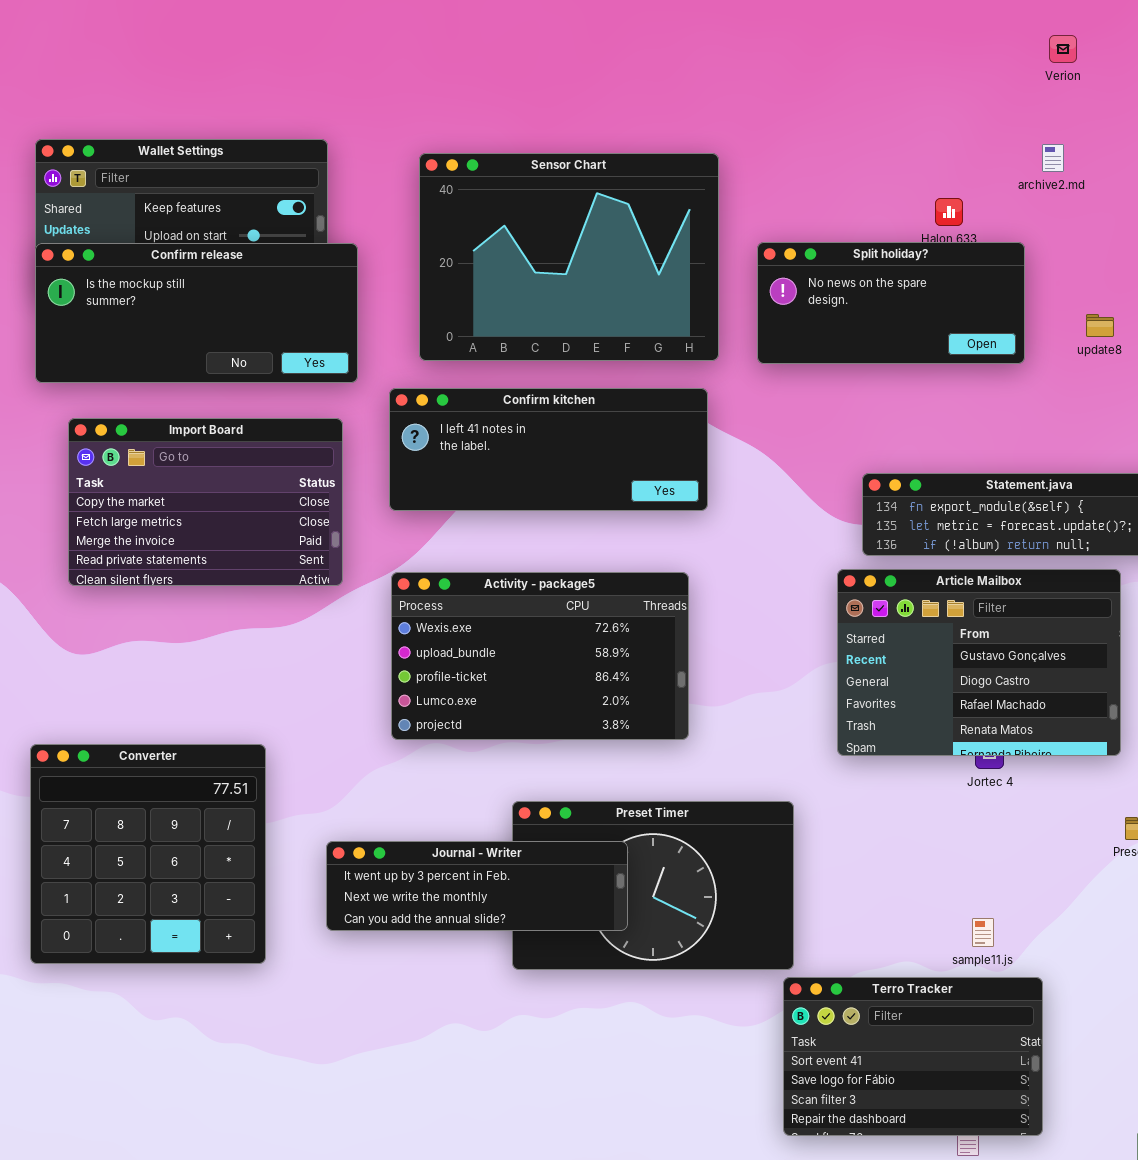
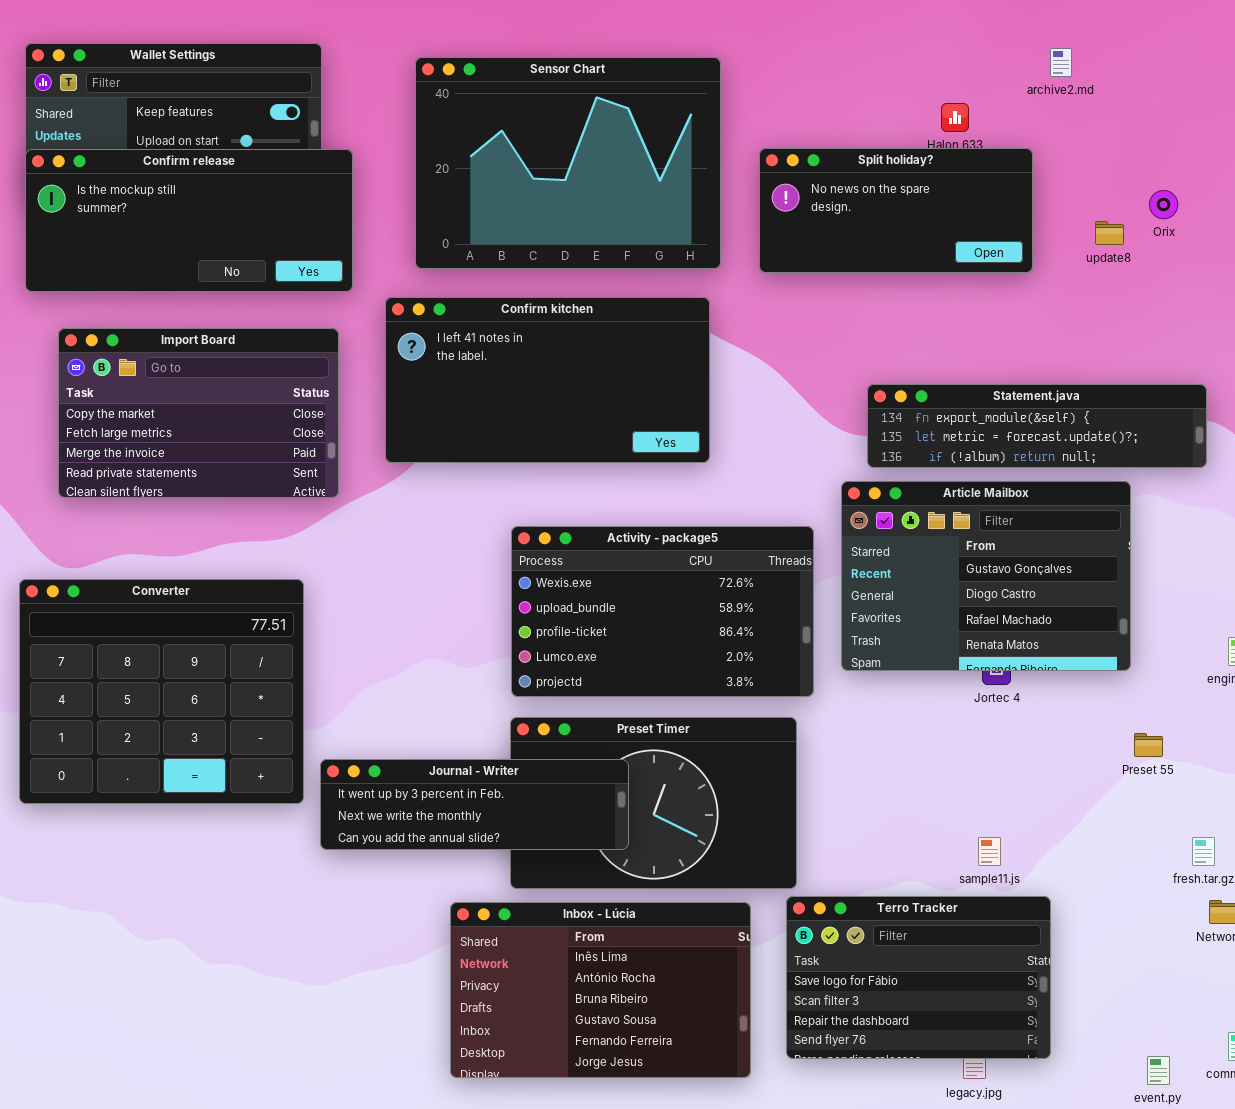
Confirm kitchen: [389,388,708,511] -> [385,297,710,463], resized
Activity - package5: [391,572,689,740] -> [511,526,814,697], moved
Converter: [30,744,266,964] -> [19,579,304,804], moved, resized
Terro Tracker: [783,977,1043,1136] -> [786,896,1051,1059], scrolled down 1 row
Inbox - Lúcia: none -> [450,902,751,1078], opened

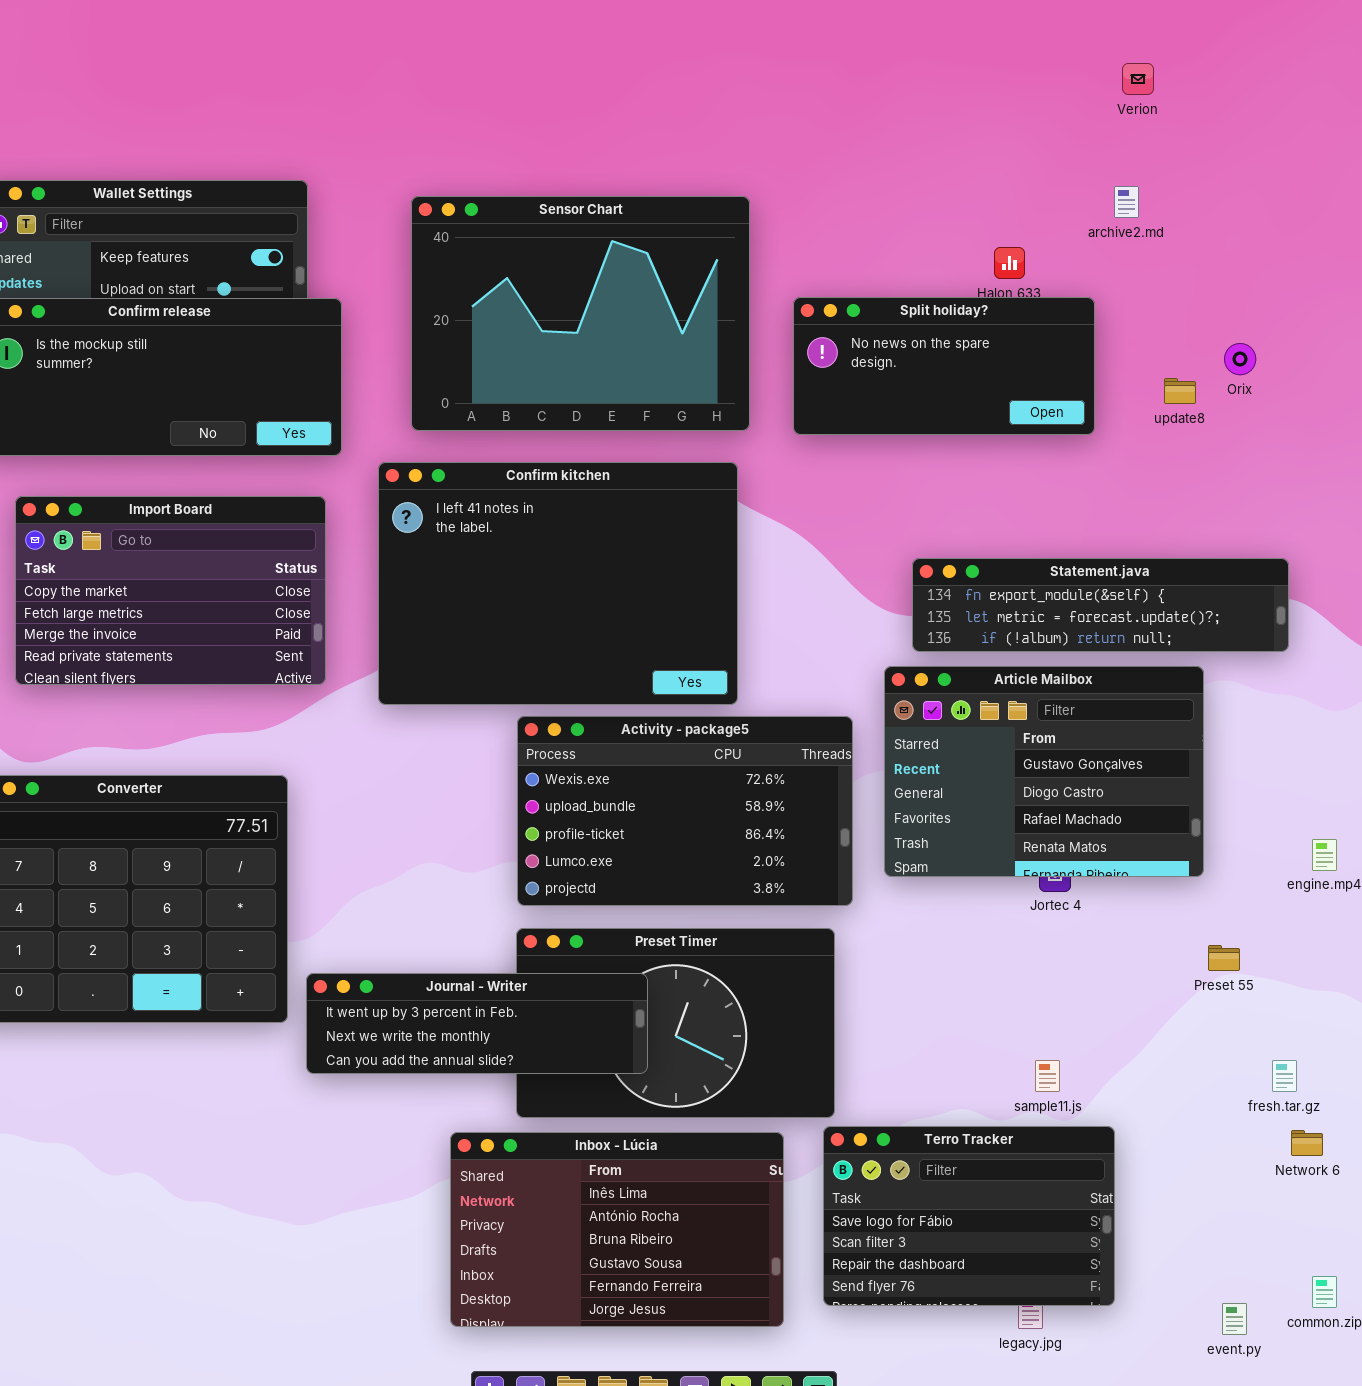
Confirm kitchen: [385,297,710,463] -> [378,462,738,705], resized

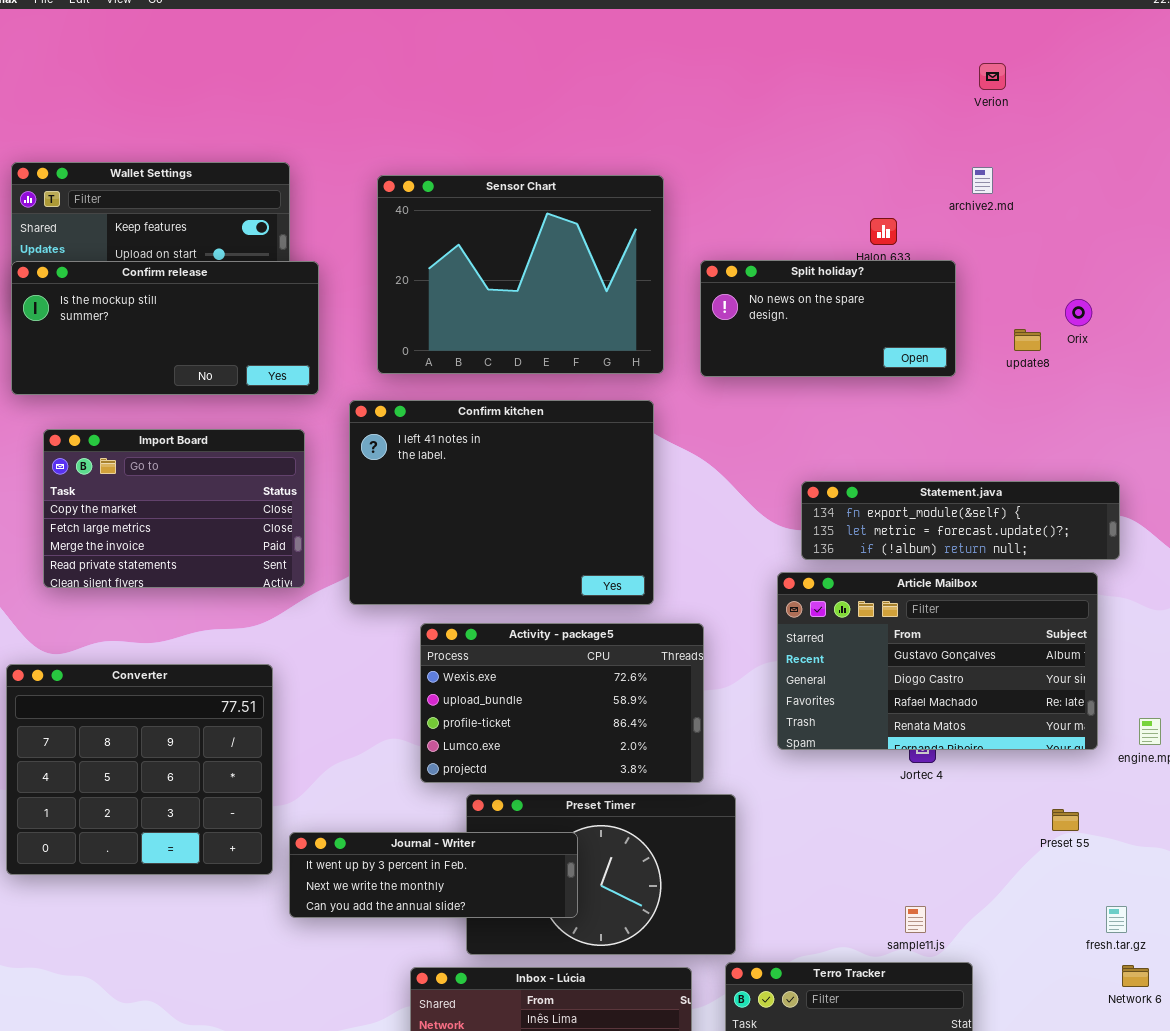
Article Mailbox: [884,666,1204,877] -> [777,572,1098,750], resized
Activity - package5: [517,716,853,906] -> [420,623,704,783], moved

